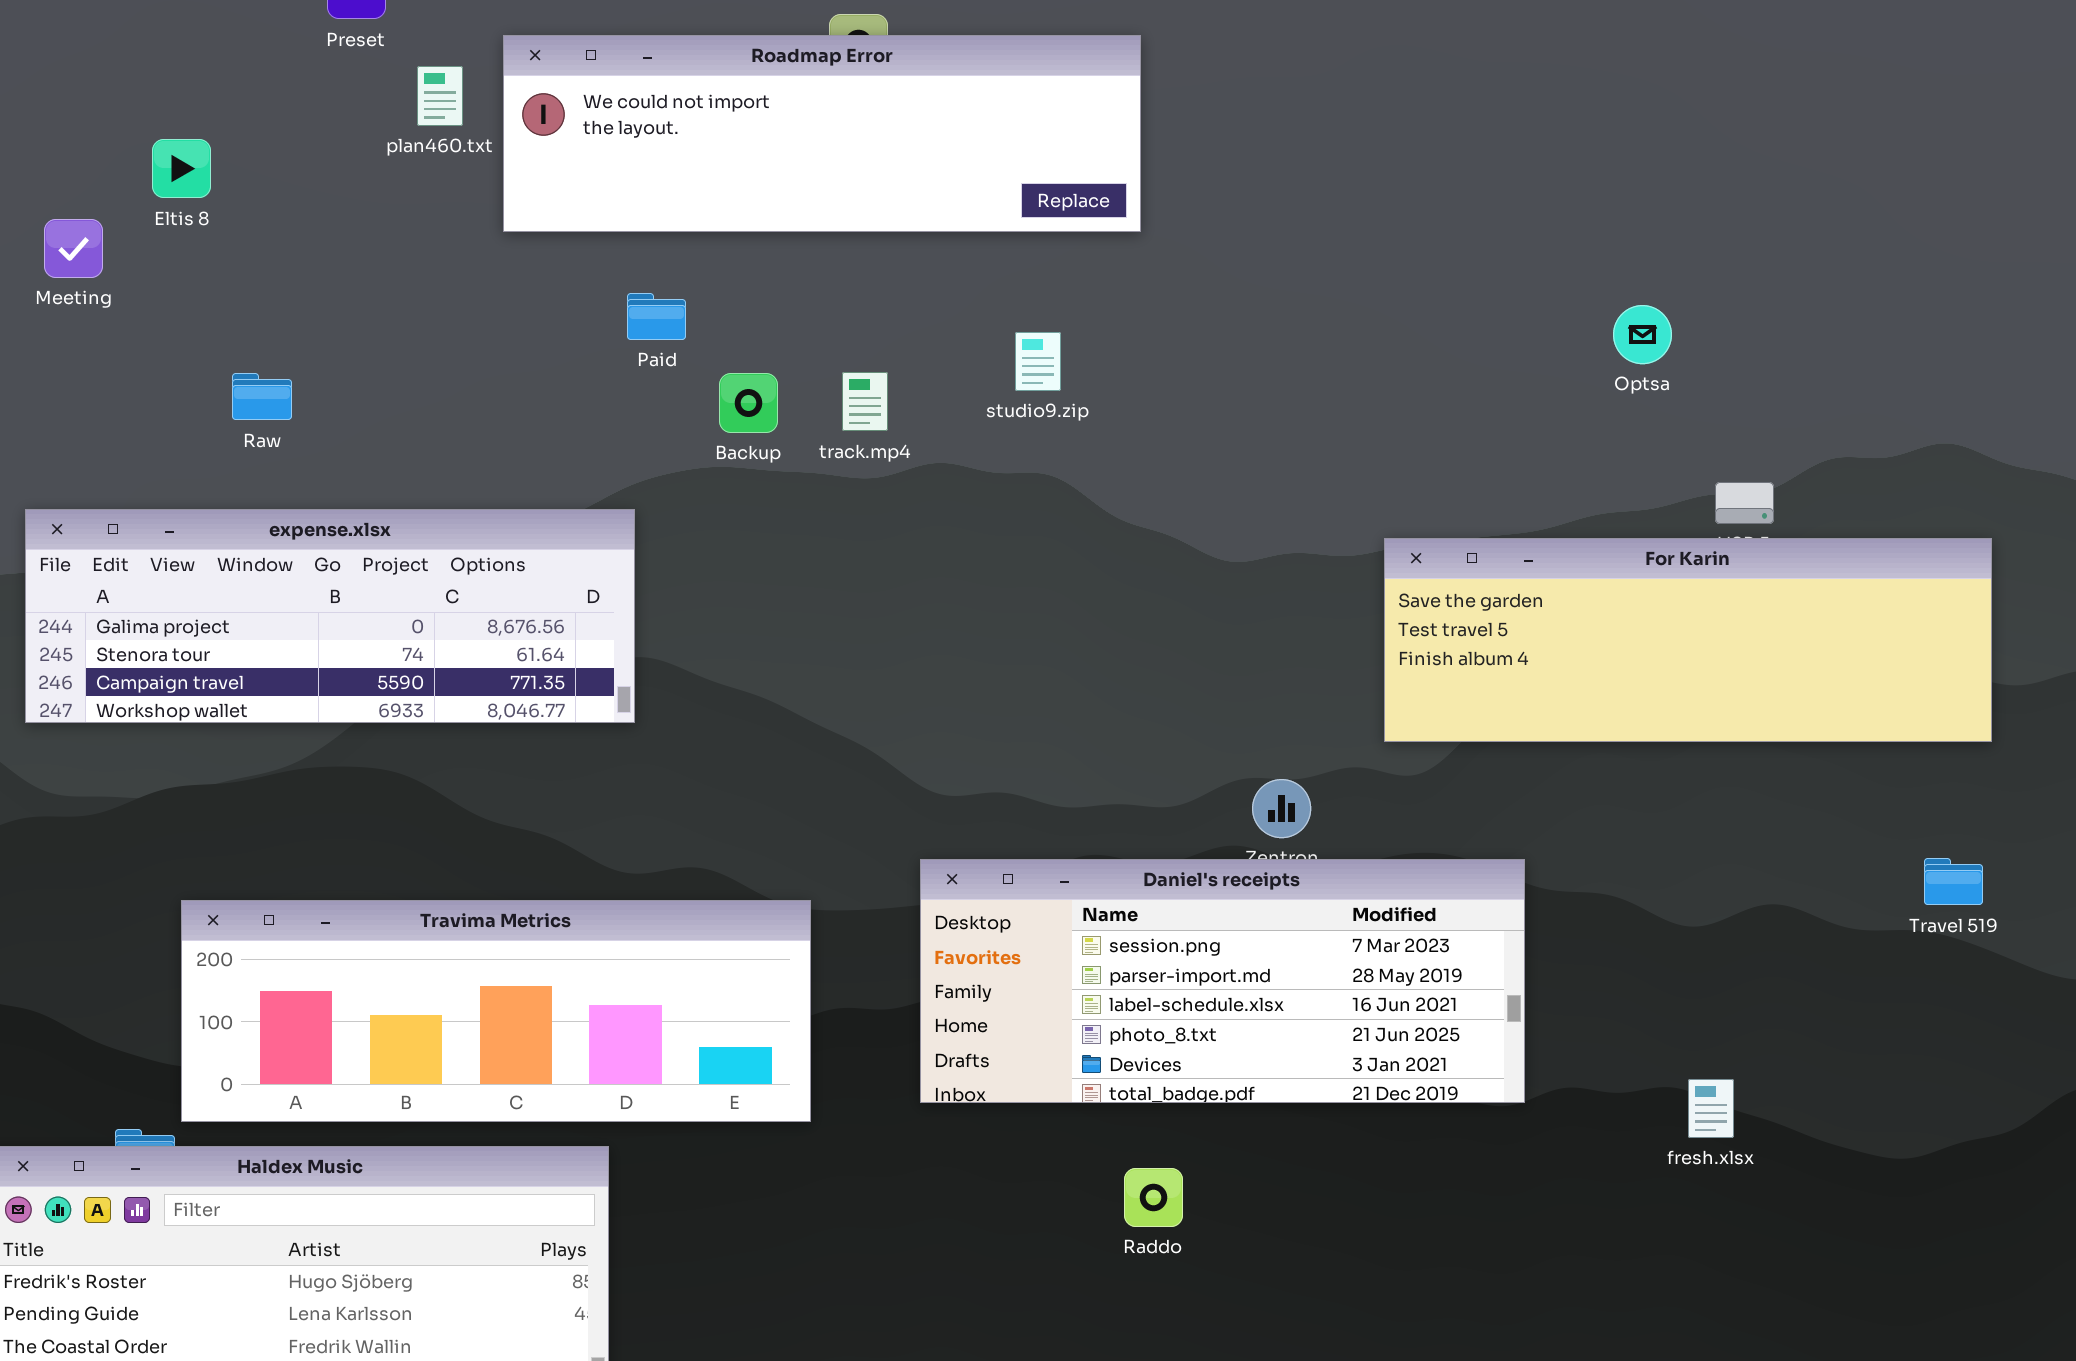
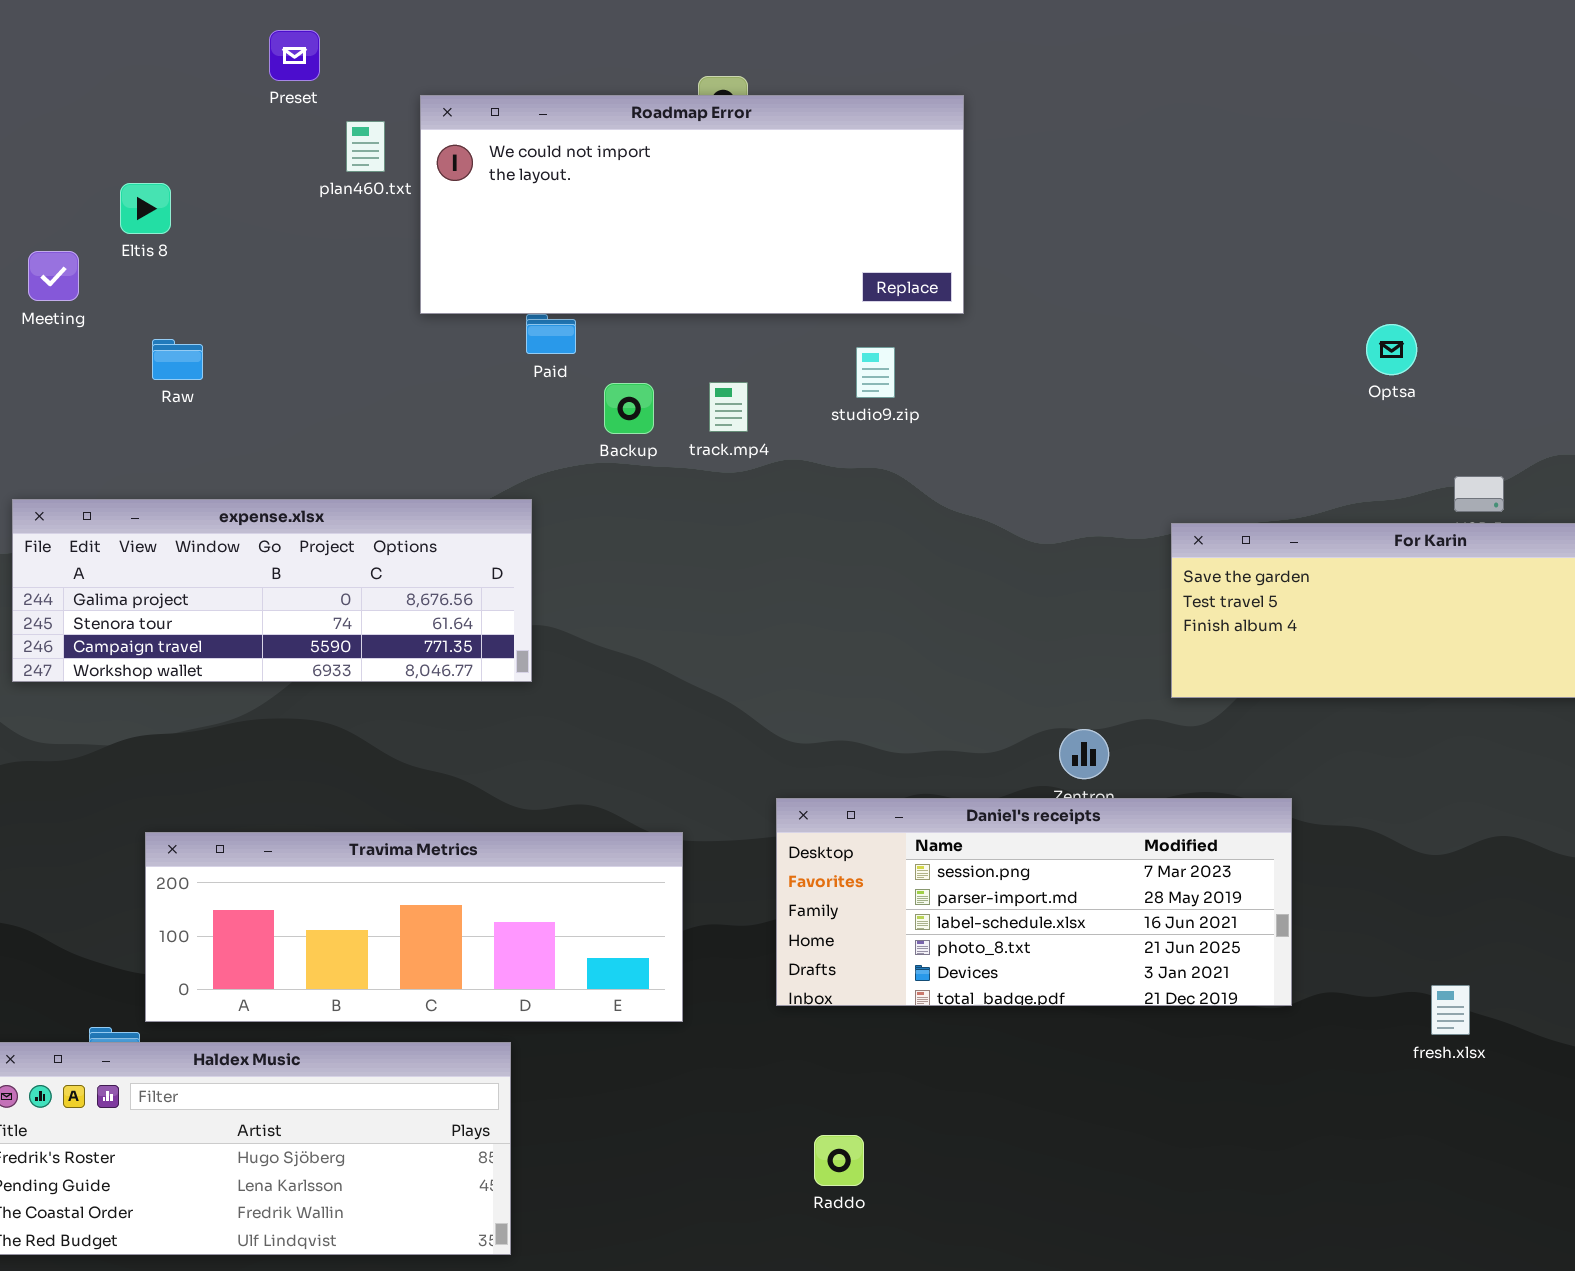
Roadmap Error: [503,35,1141,232] -> [420,95,964,314], resized
Raw: [232,373,292,420] -> [152,339,203,380], moved
Raddo: [1124,1168,1183,1227] -> [814,1135,864,1186], moved

